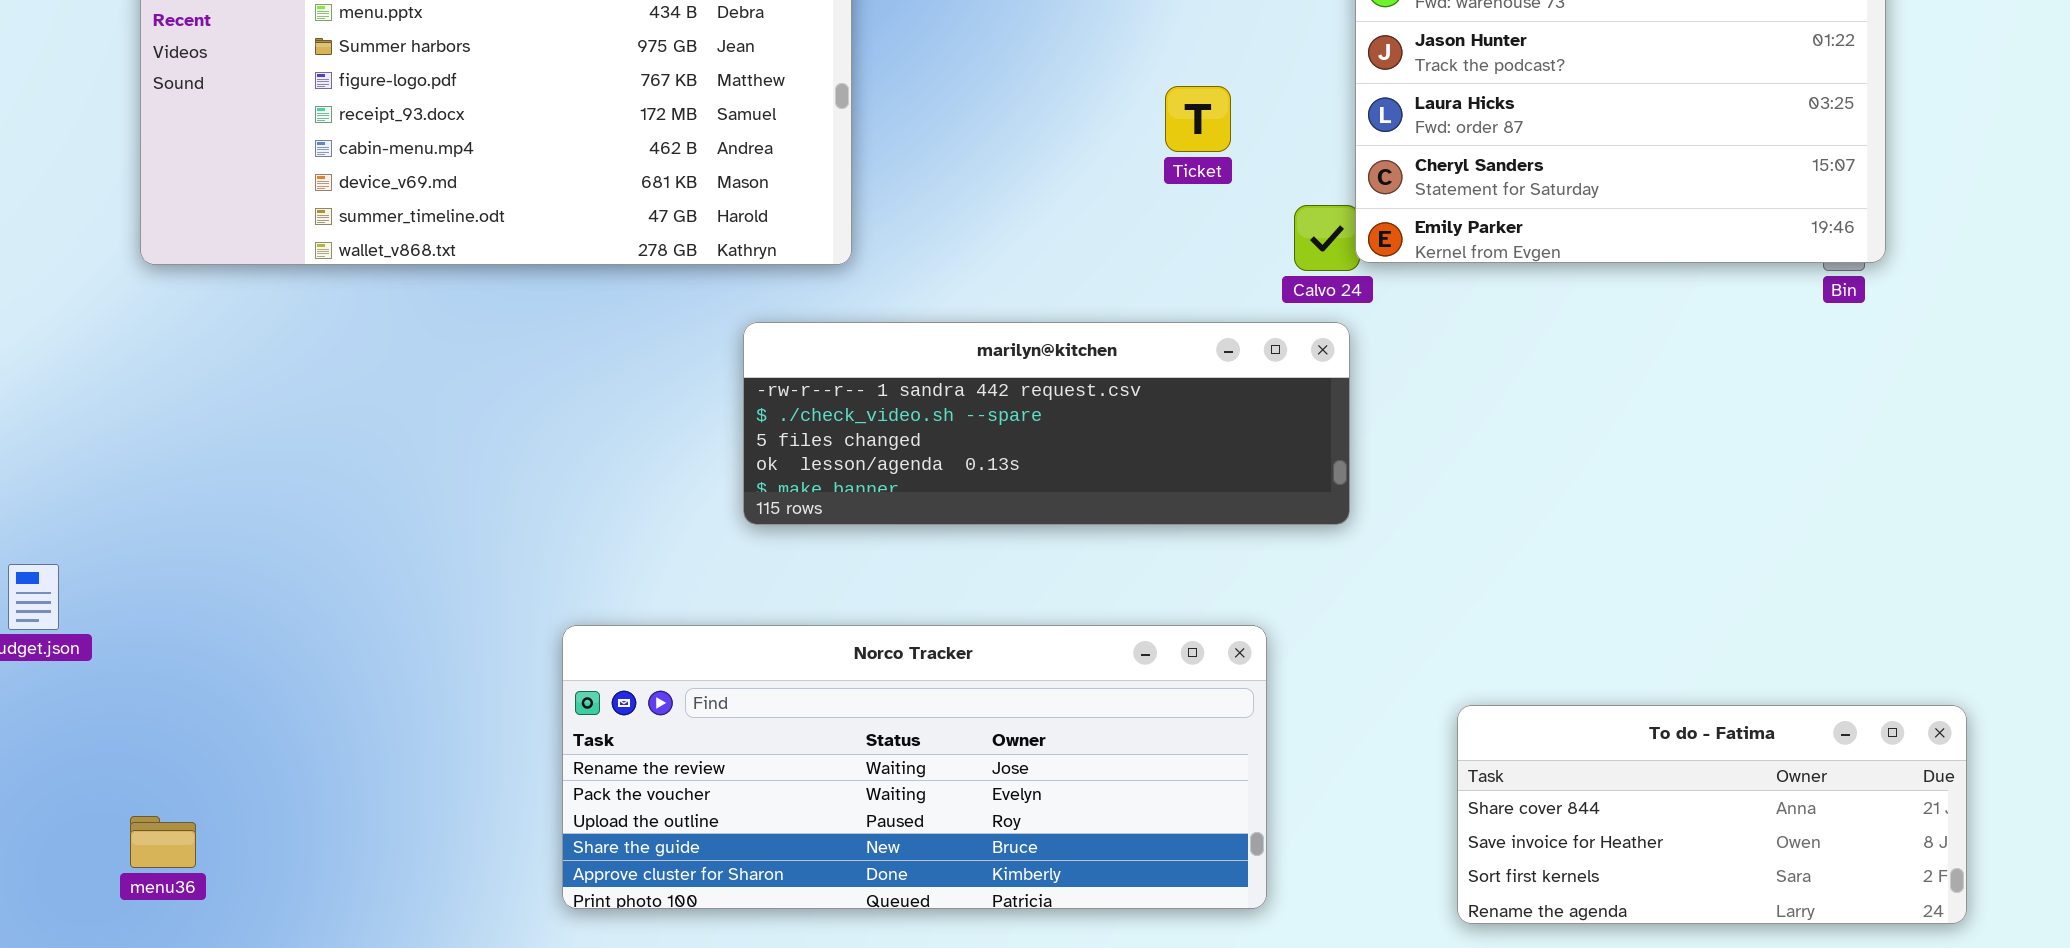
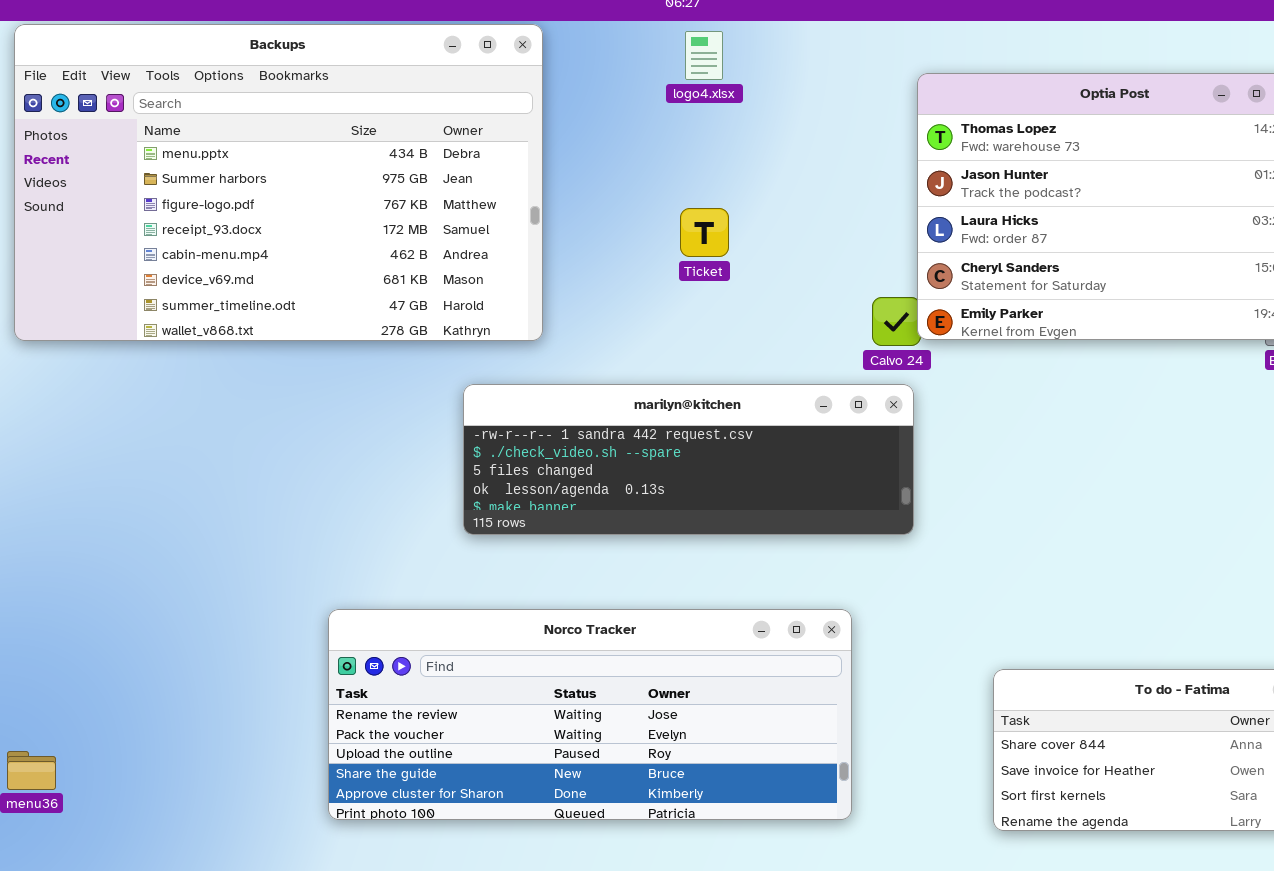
Ticket: [1165,86,1231,152] -> [680,208,729,257], moved

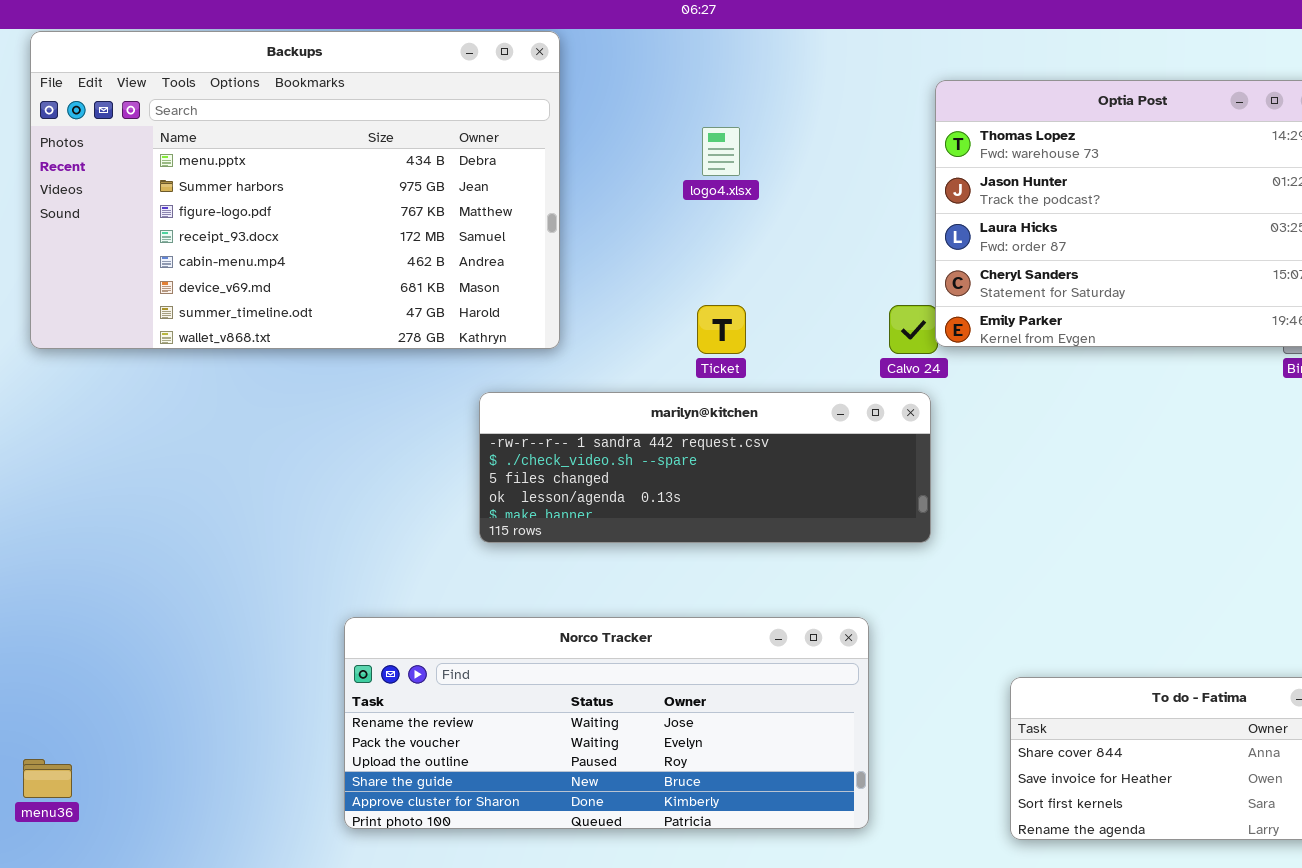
logo4.xlsx: [685,31,723,80] -> [702,127,740,176], moved
Ticket: [680,208,729,257] -> [697,305,746,354], moved

